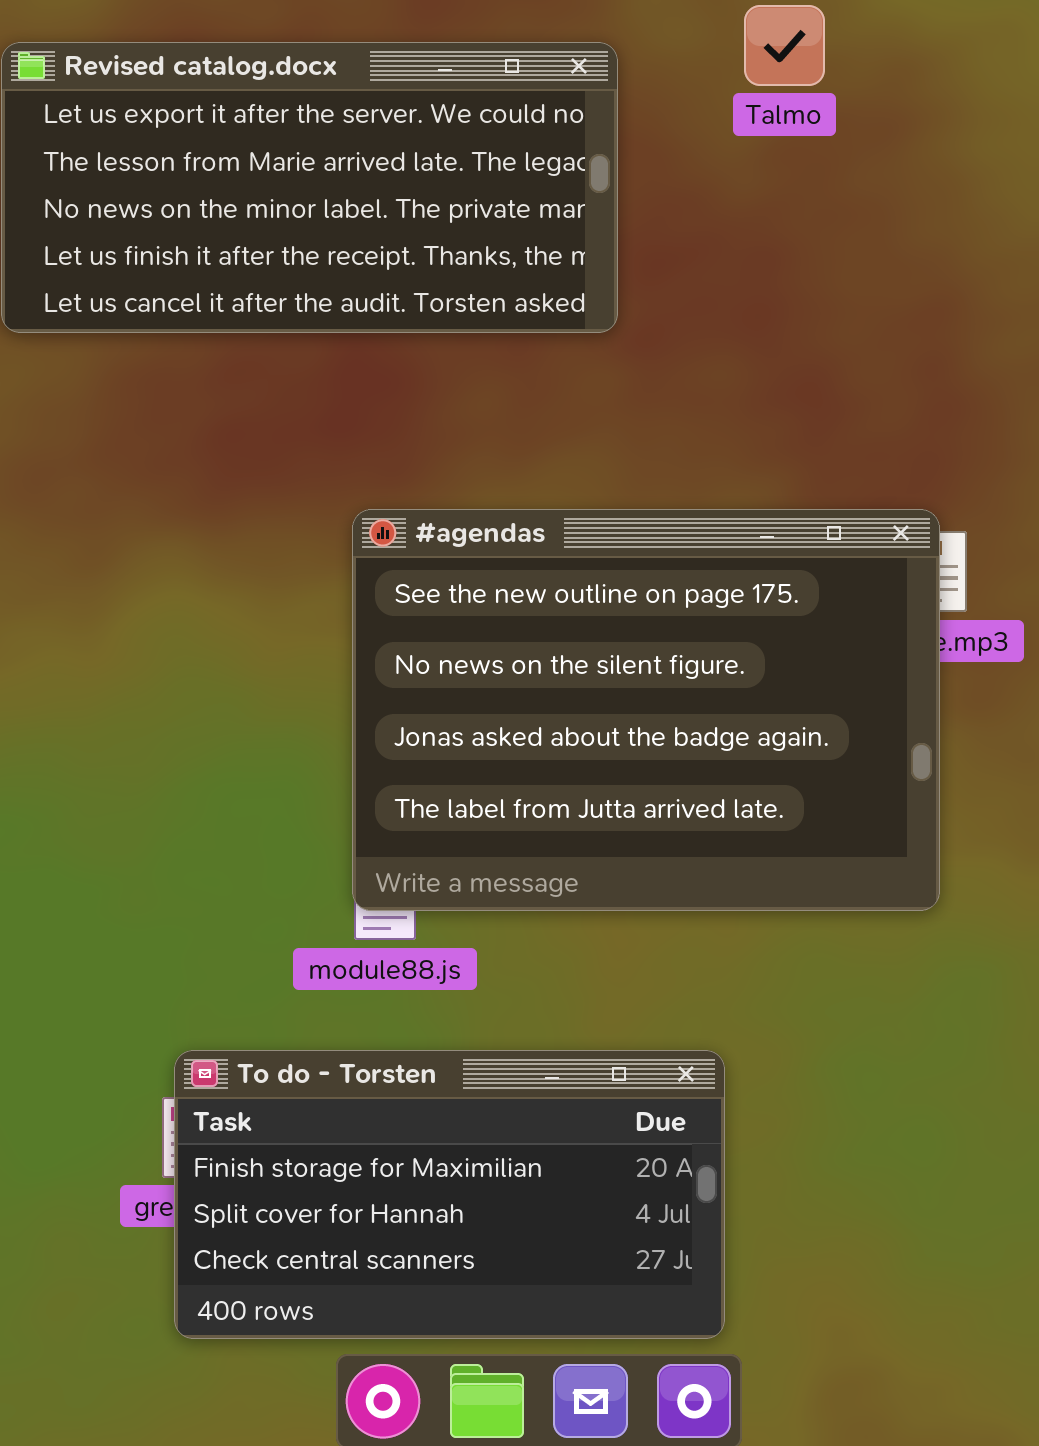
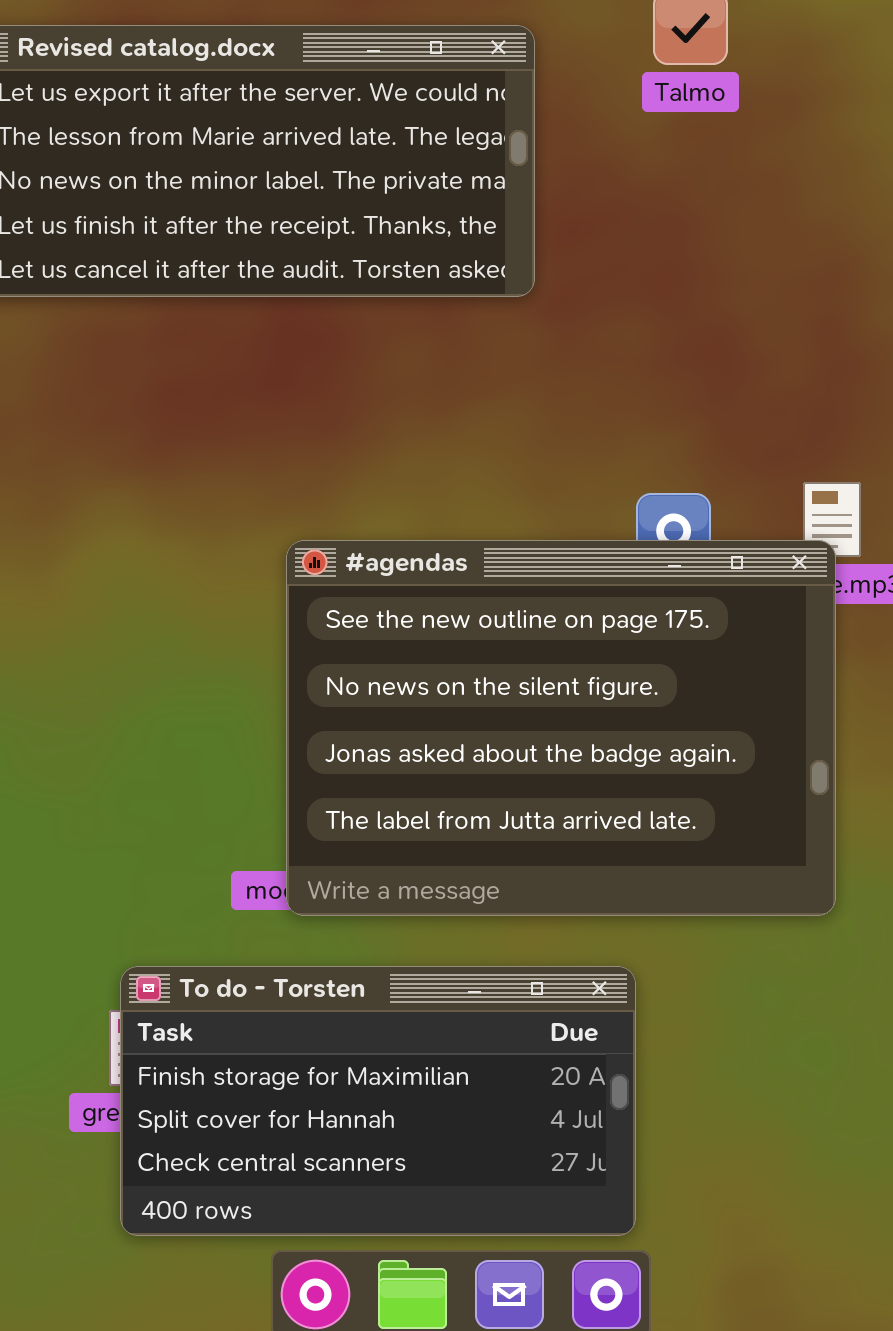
#agendas: [352,509,940,911] -> [286,540,836,916], moved

